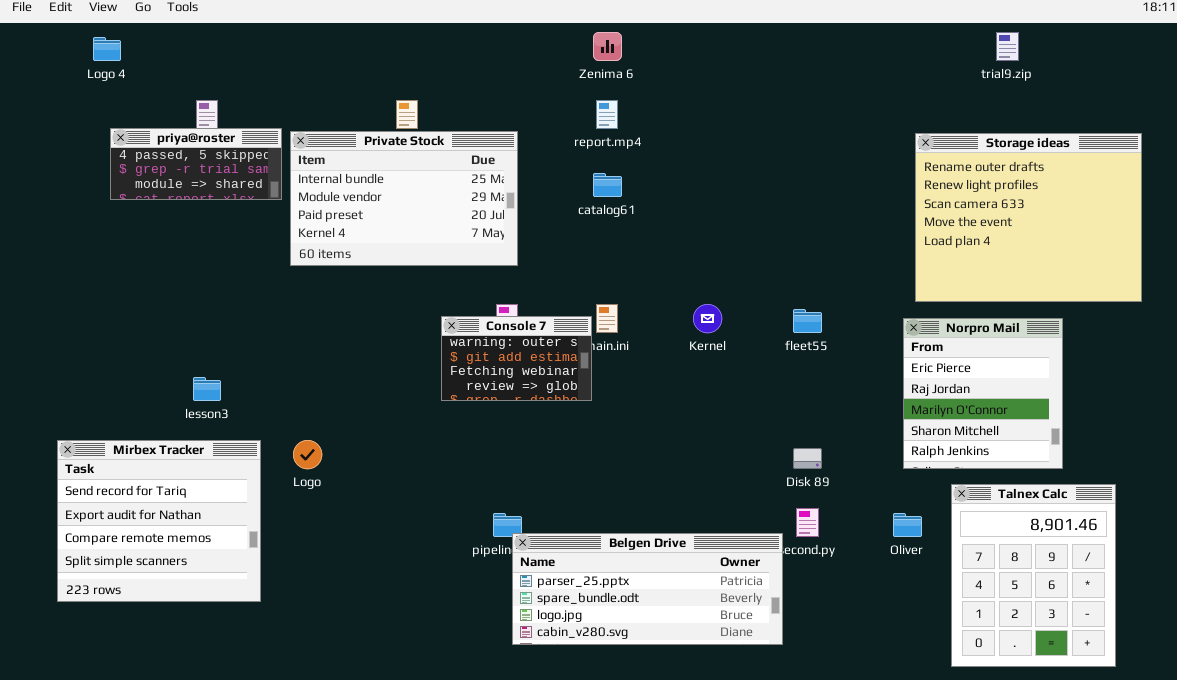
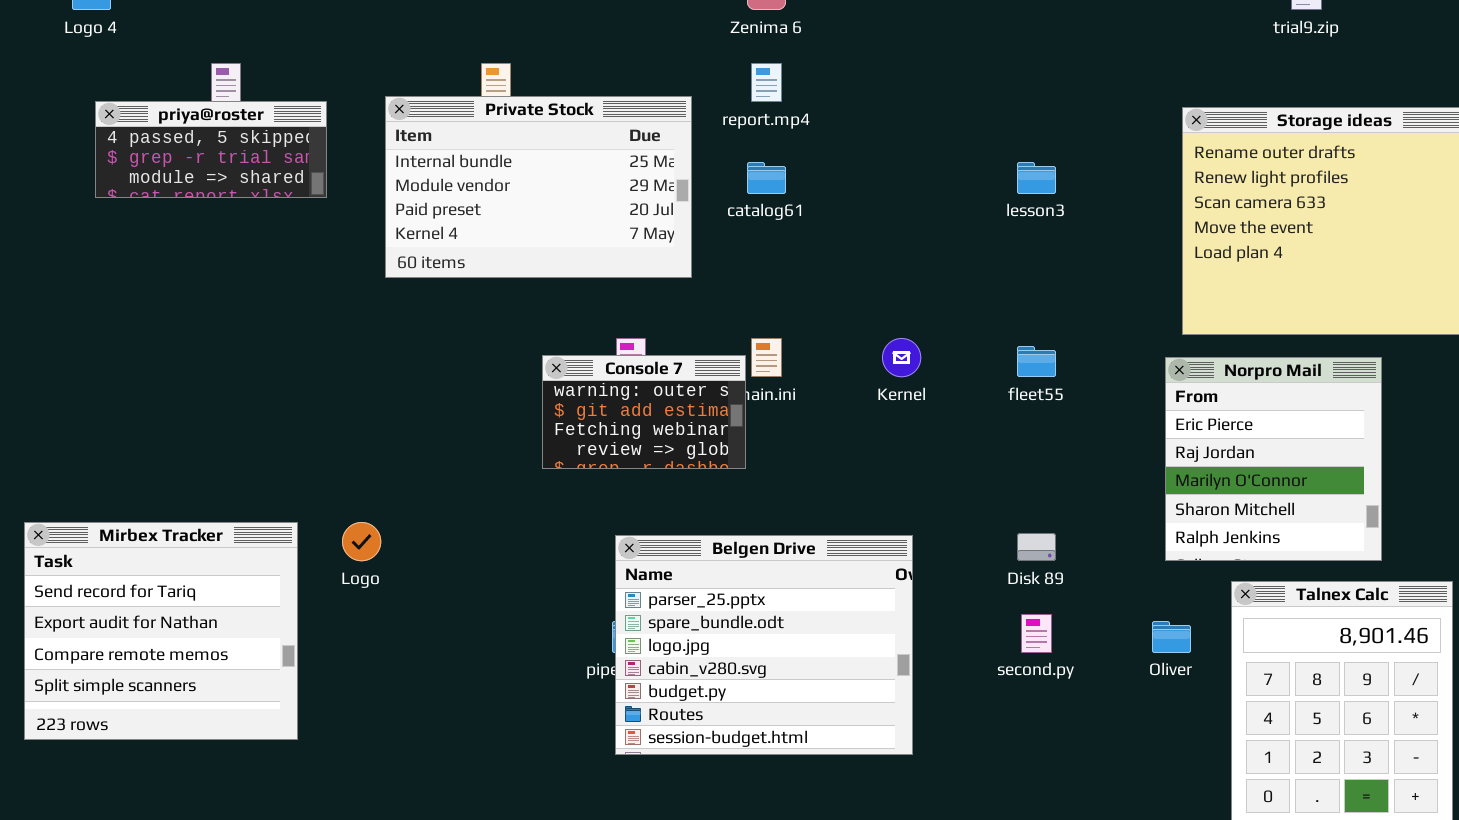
Private Stock: [290,131,518,266] -> [385,96,692,278], moved
lesson3: [193,377,221,401] -> [1017,162,1056,194], moved
Belgen Drive: [512,533,783,645] -> [615,535,913,755], moved, resized

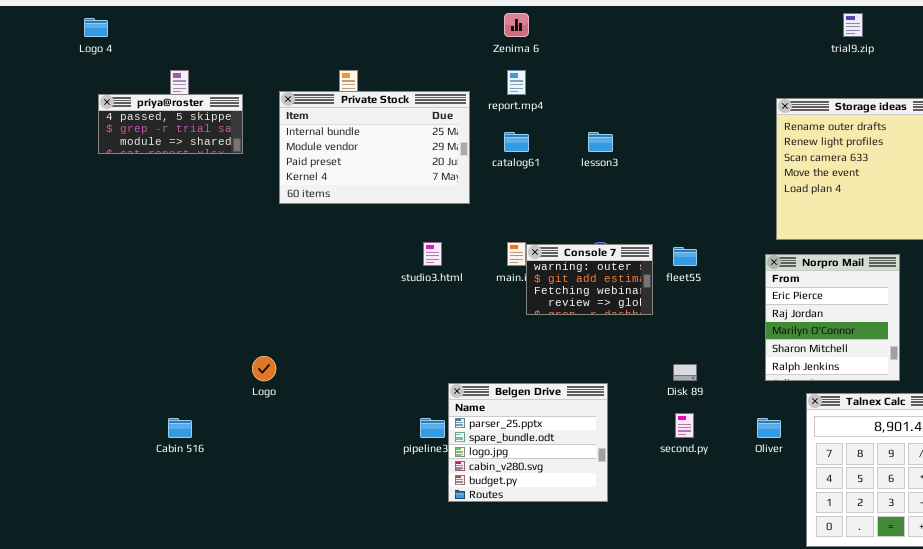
lesson3: [1017,162,1056,194] -> [588,132,613,152], moved
Console 7: [542,355,746,469] -> [526,244,653,315], moved
Mirbex Tracker: [24,522,298,740] -> none, closed
Belgen Drive: [615,535,913,755] -> [448,383,608,502], resized

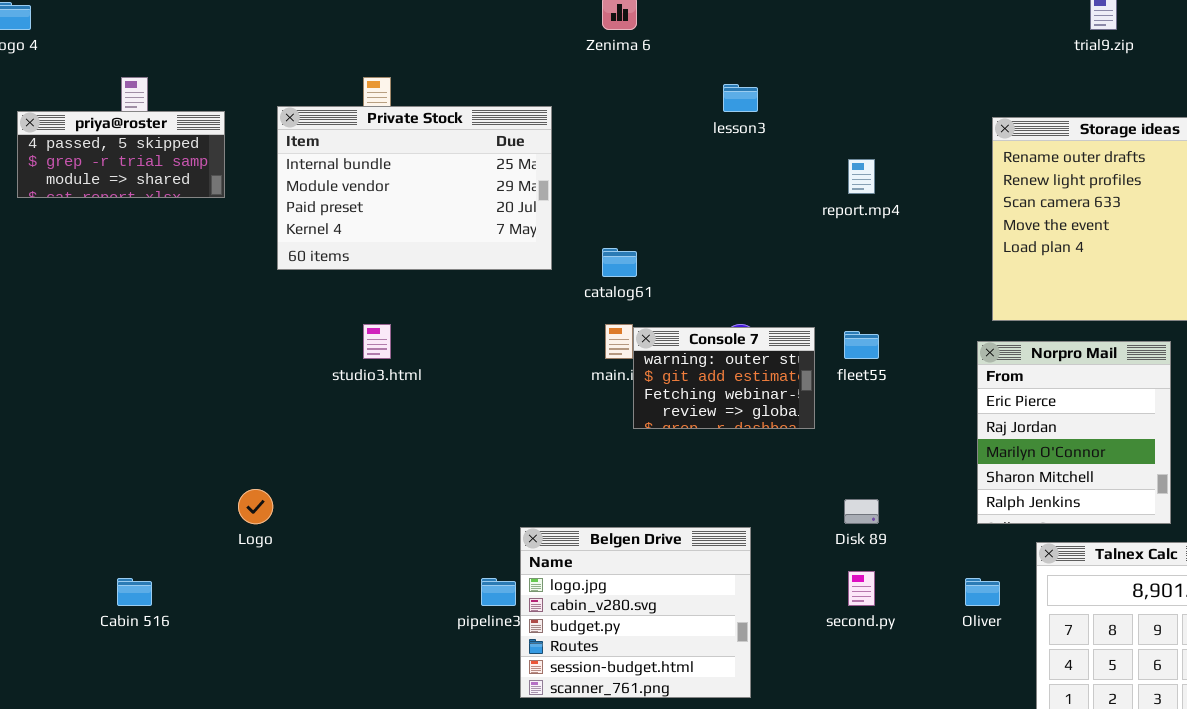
report.mp4: [507,70,526,95] -> [848,159,875,194], moved
catalog61: [504,132,529,152] -> [602,248,637,277], moved
lesson3: [588,132,613,152] -> [723,84,758,112], moved
studio3.html: [423,242,442,266] -> [363,324,391,359], moved
Belgen Drive: [448,383,608,502] -> [520,527,751,698], scrolled down 2 rows

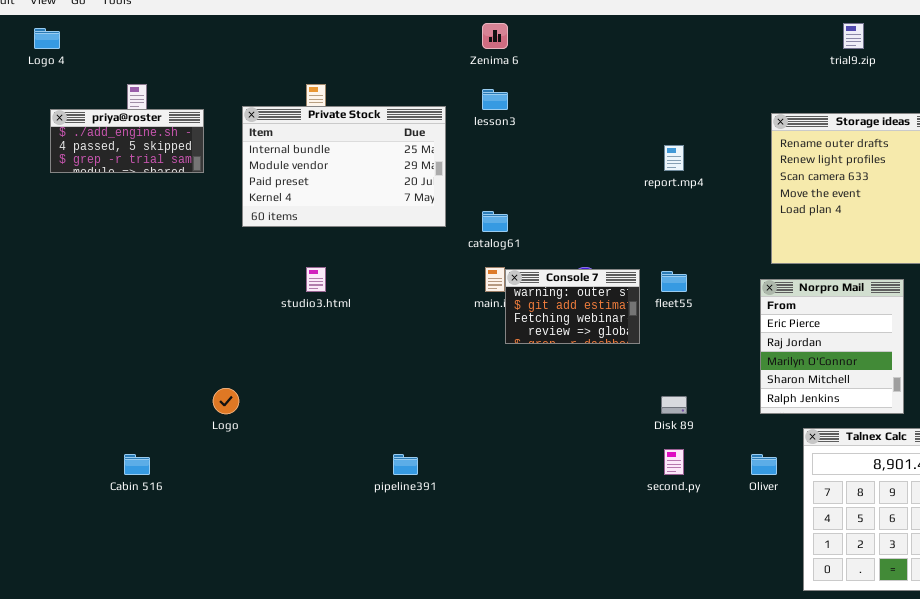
lesson3: [723,84,758,112] -> [482,89,508,110], moved
priya@roster: [17,111,225,198] -> [50,109,204,173], scrolled up 1 row
Belgen Drive: [520,527,751,698] -> none, closed

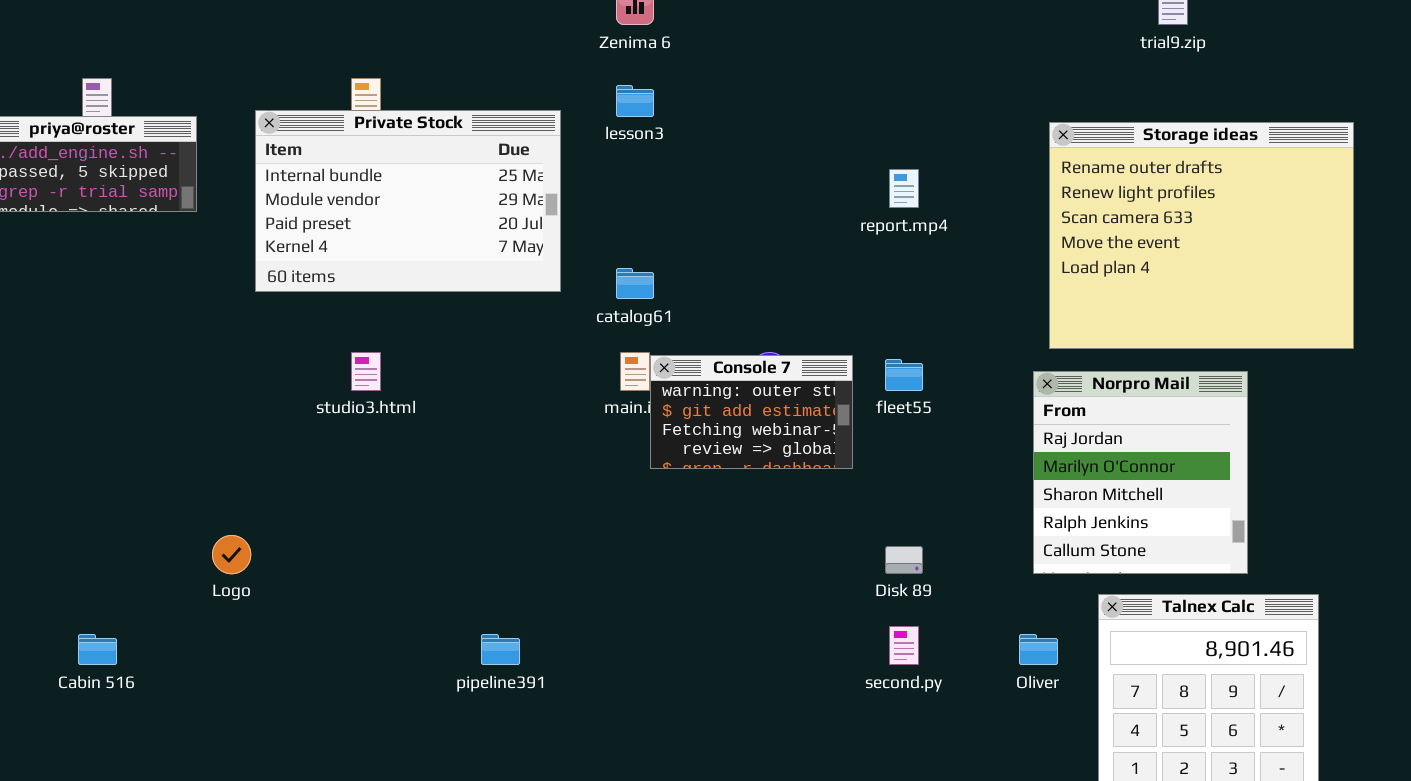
Norpro Mail: [760,279,904,414] -> [1033,371,1248,574], scrolled down 1 row

